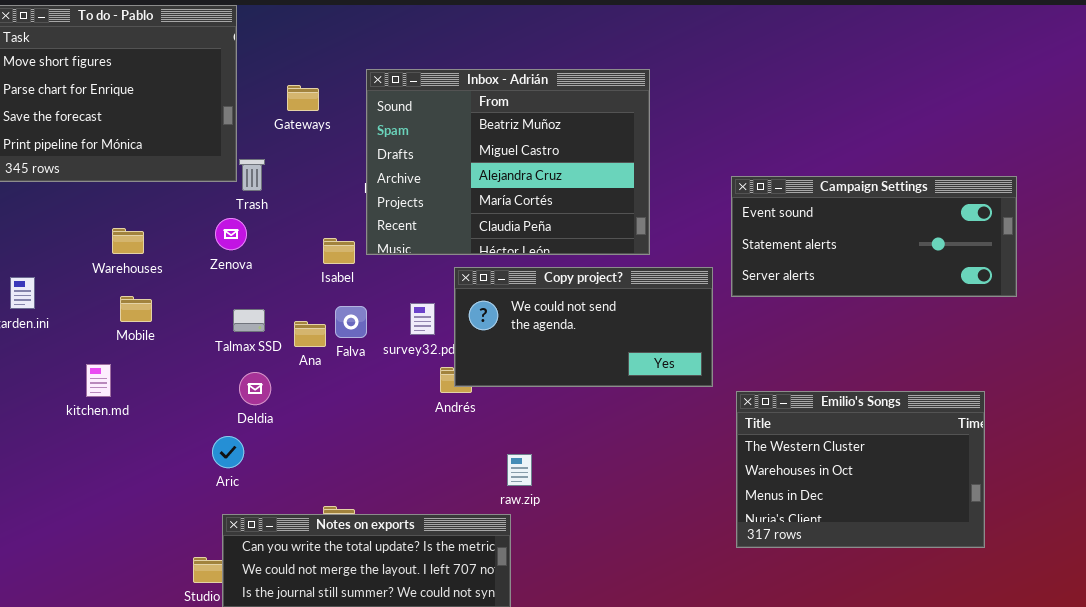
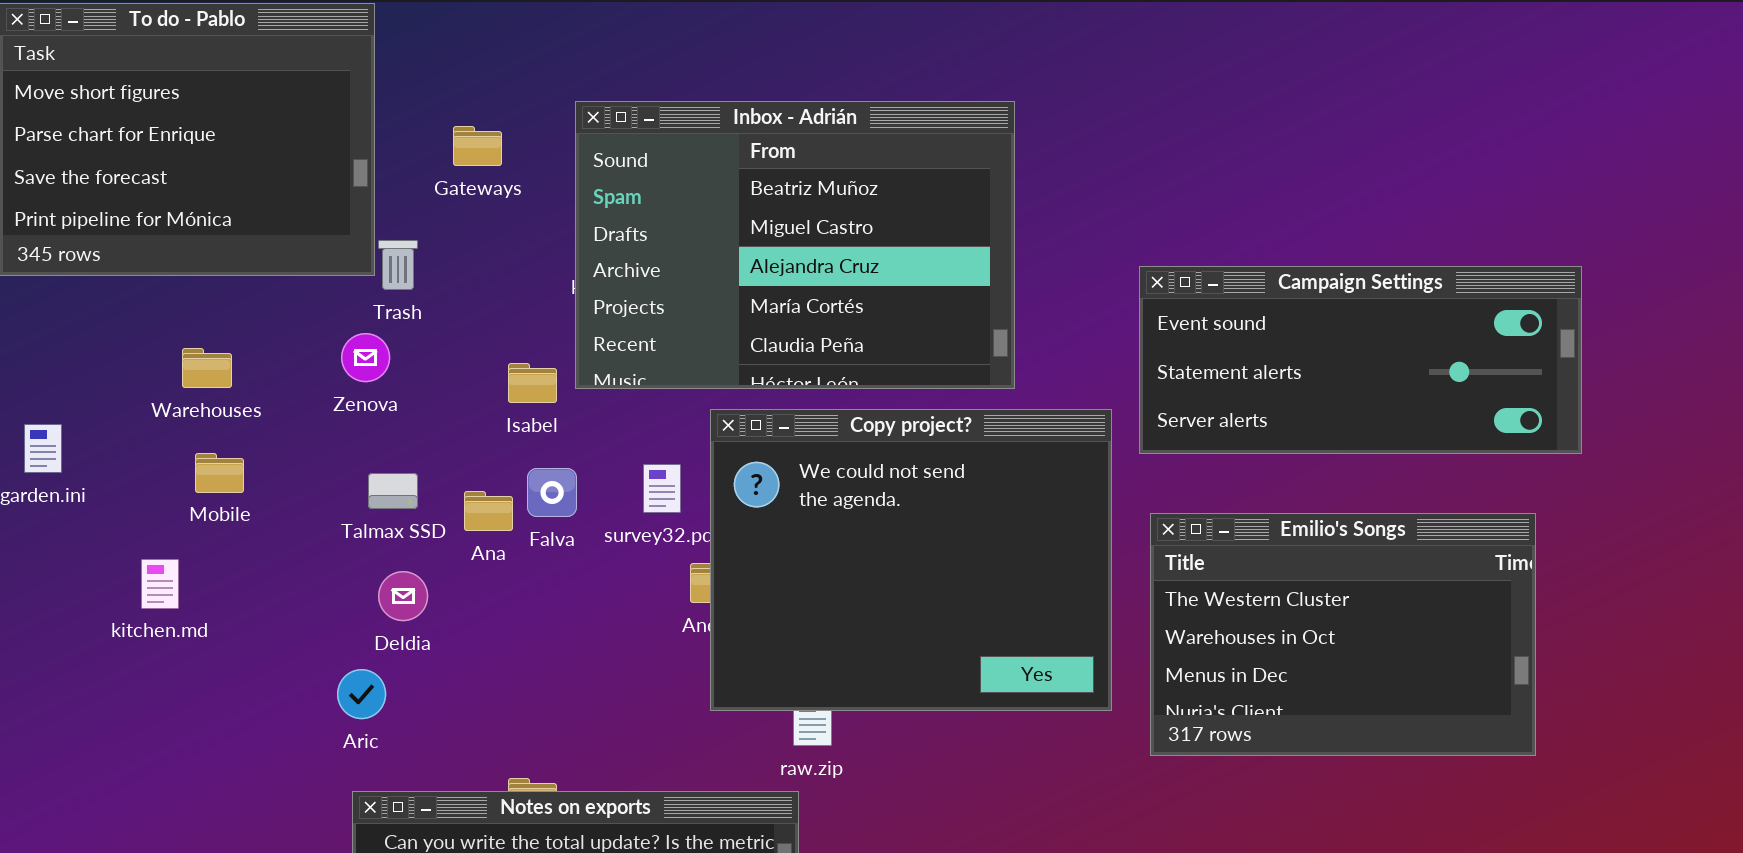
Copy project?: [454,267,713,387] -> [710,409,1112,711], resized
Emilio's Songs: [736,391,985,548] -> [1150,513,1536,756], moved

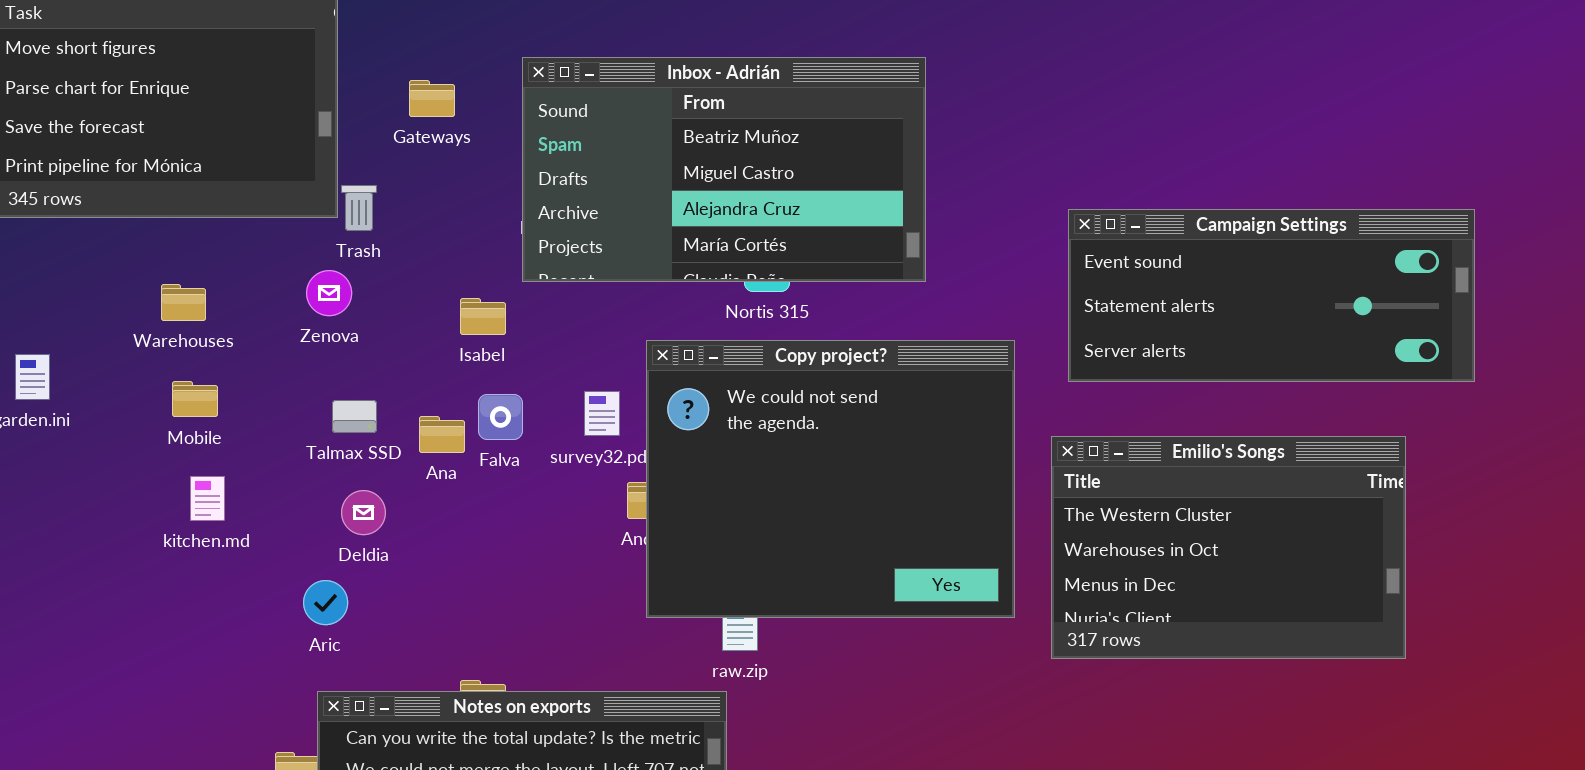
Inbox - Adrián: [575,101,1015,389] -> [522,57,926,282], resized
Campaign Settings: [1139,266,1582,454] -> [1068,209,1475,382], moved
kitchen.md: [141,559,179,609] -> [190,476,225,521], moved

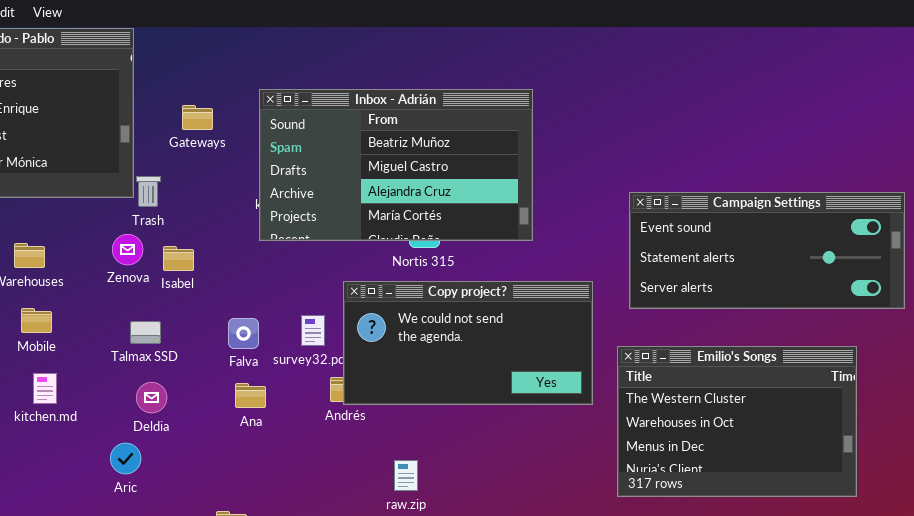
Isabel: [460,298,506,335] -> [163,246,194,271], moved
Copy project?: [646,340,1015,618] -> [343,281,593,405], resized
Ana: [419,416,465,453] -> [235,383,266,408], moved

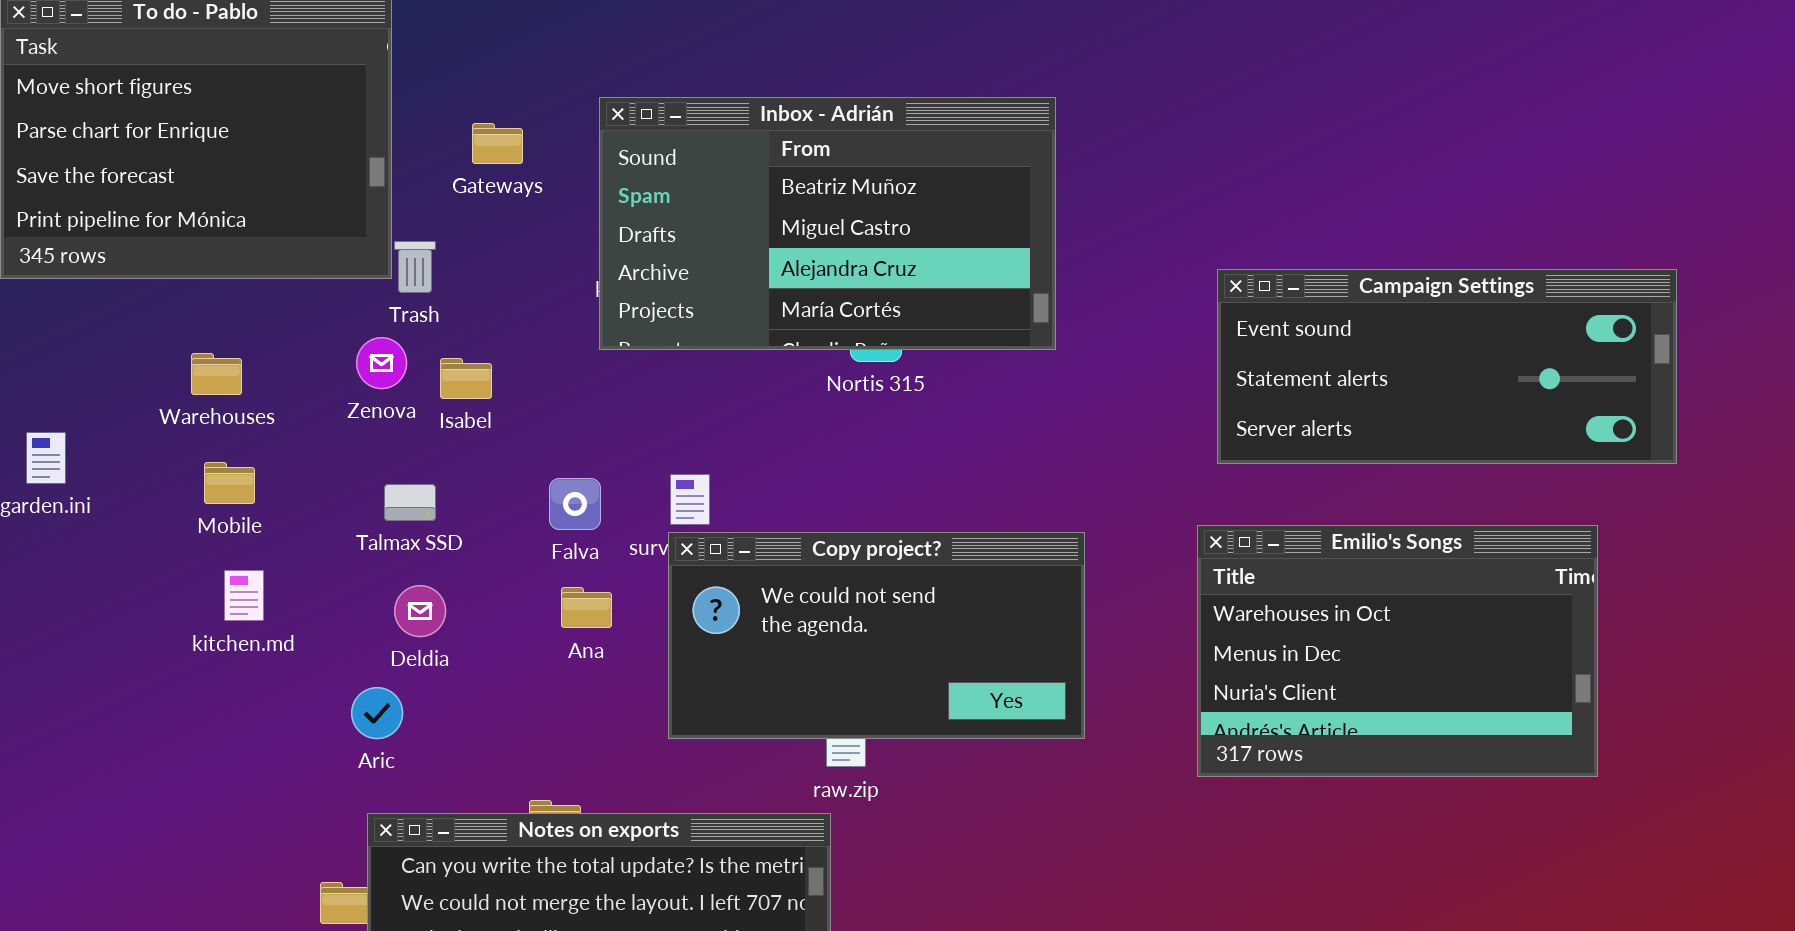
Copy project?: [343,281,593,405] -> [668,532,1085,739], moved
Emilio's Songs: [617,346,857,497] -> [1197,525,1598,777], scrolled down 1 row

